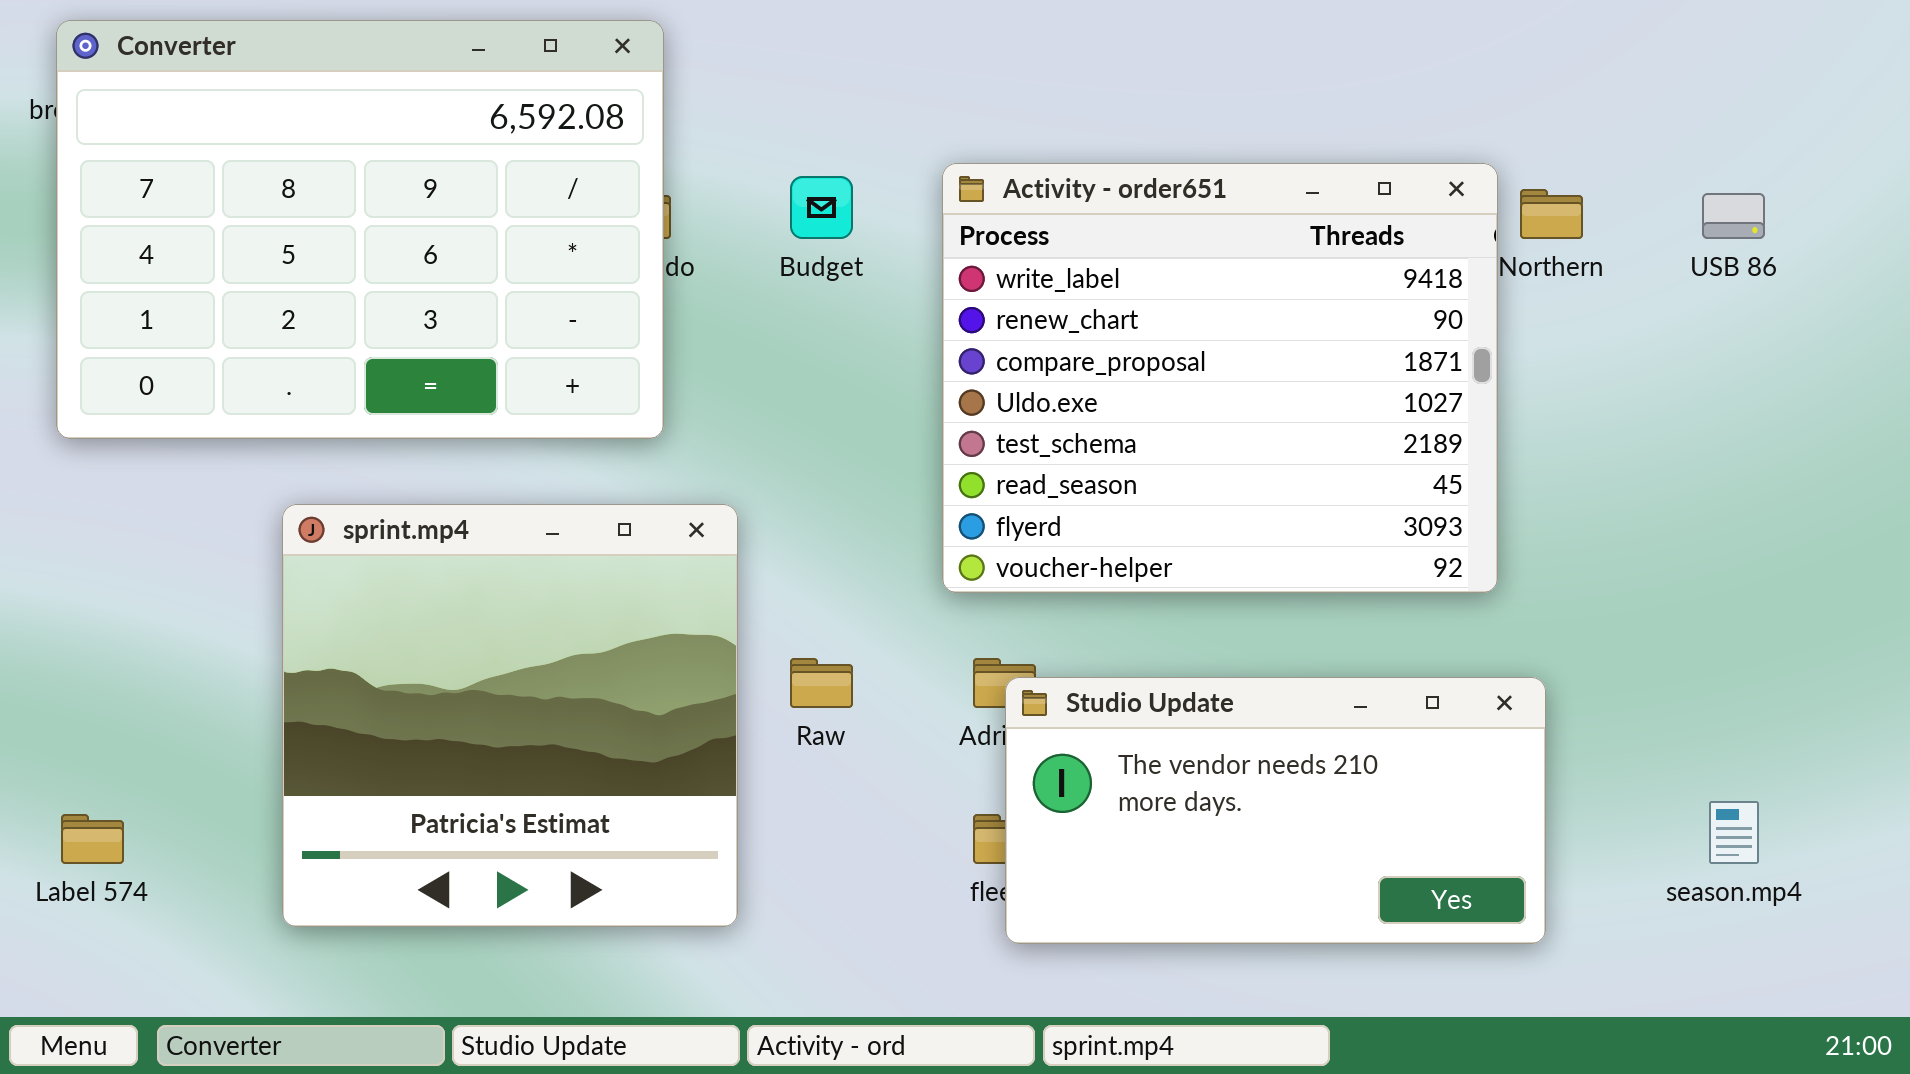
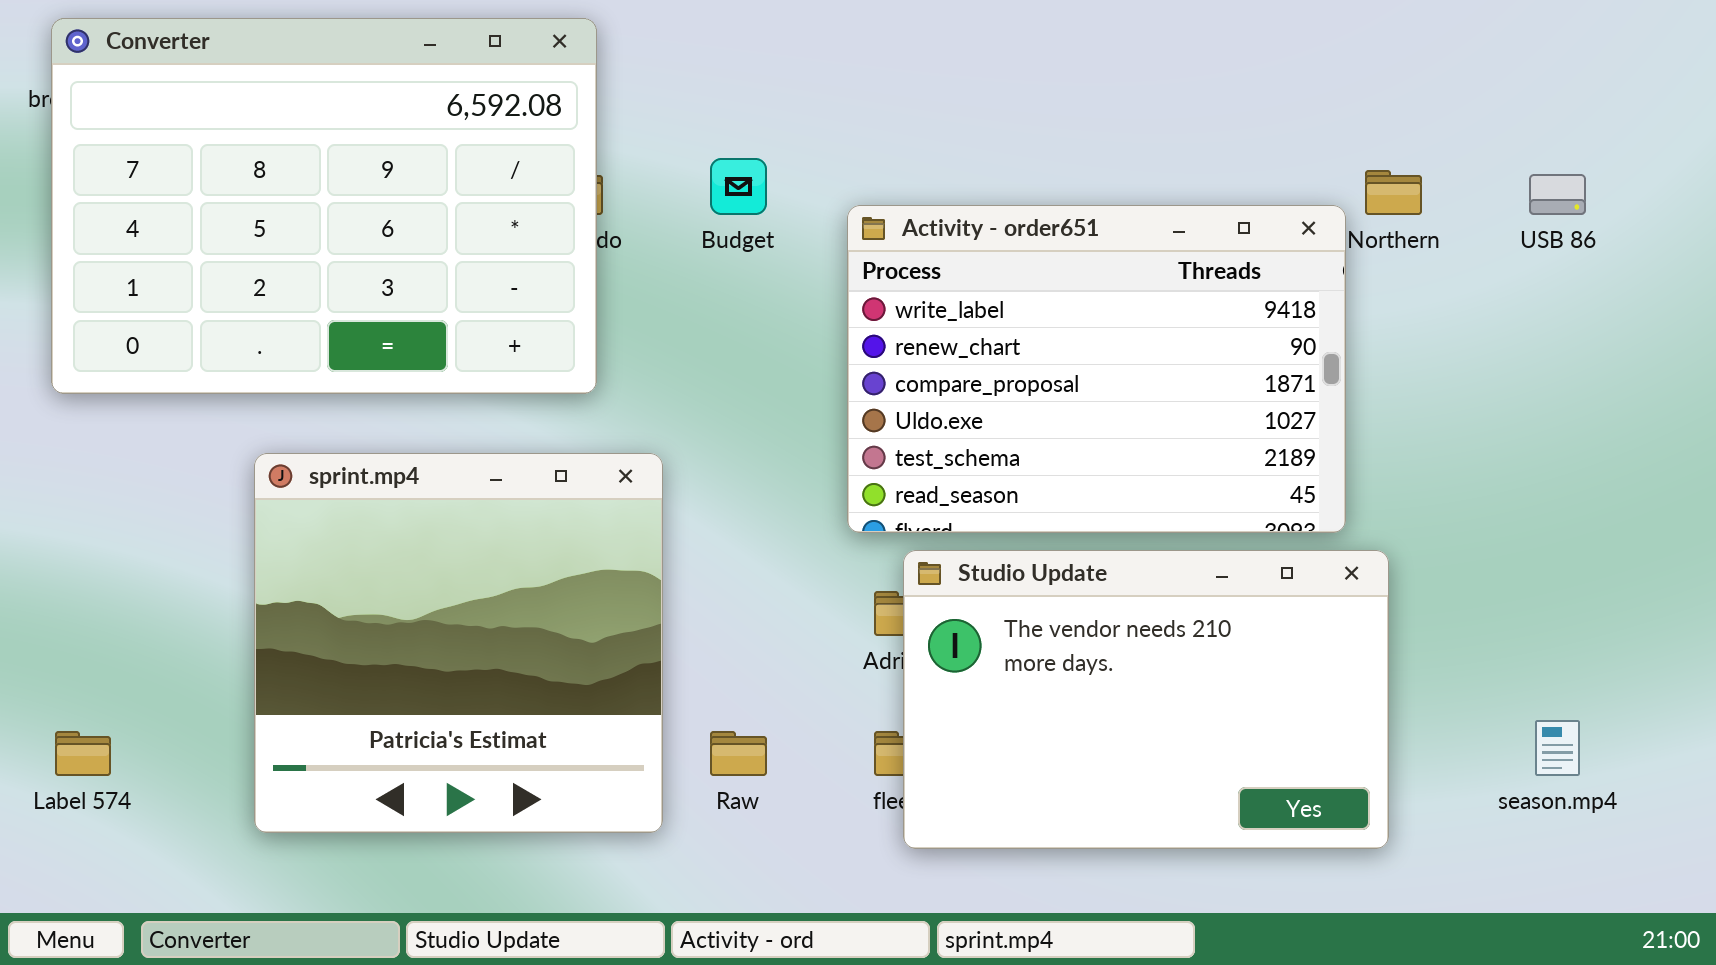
Activity - order651: [942,163,1498,593] -> [847,205,1346,533], resized
Raw: [790,658,853,708] -> [710,731,767,776], moved
Studio Update: [1005,677,1546,944] -> [903,550,1389,849], resized

